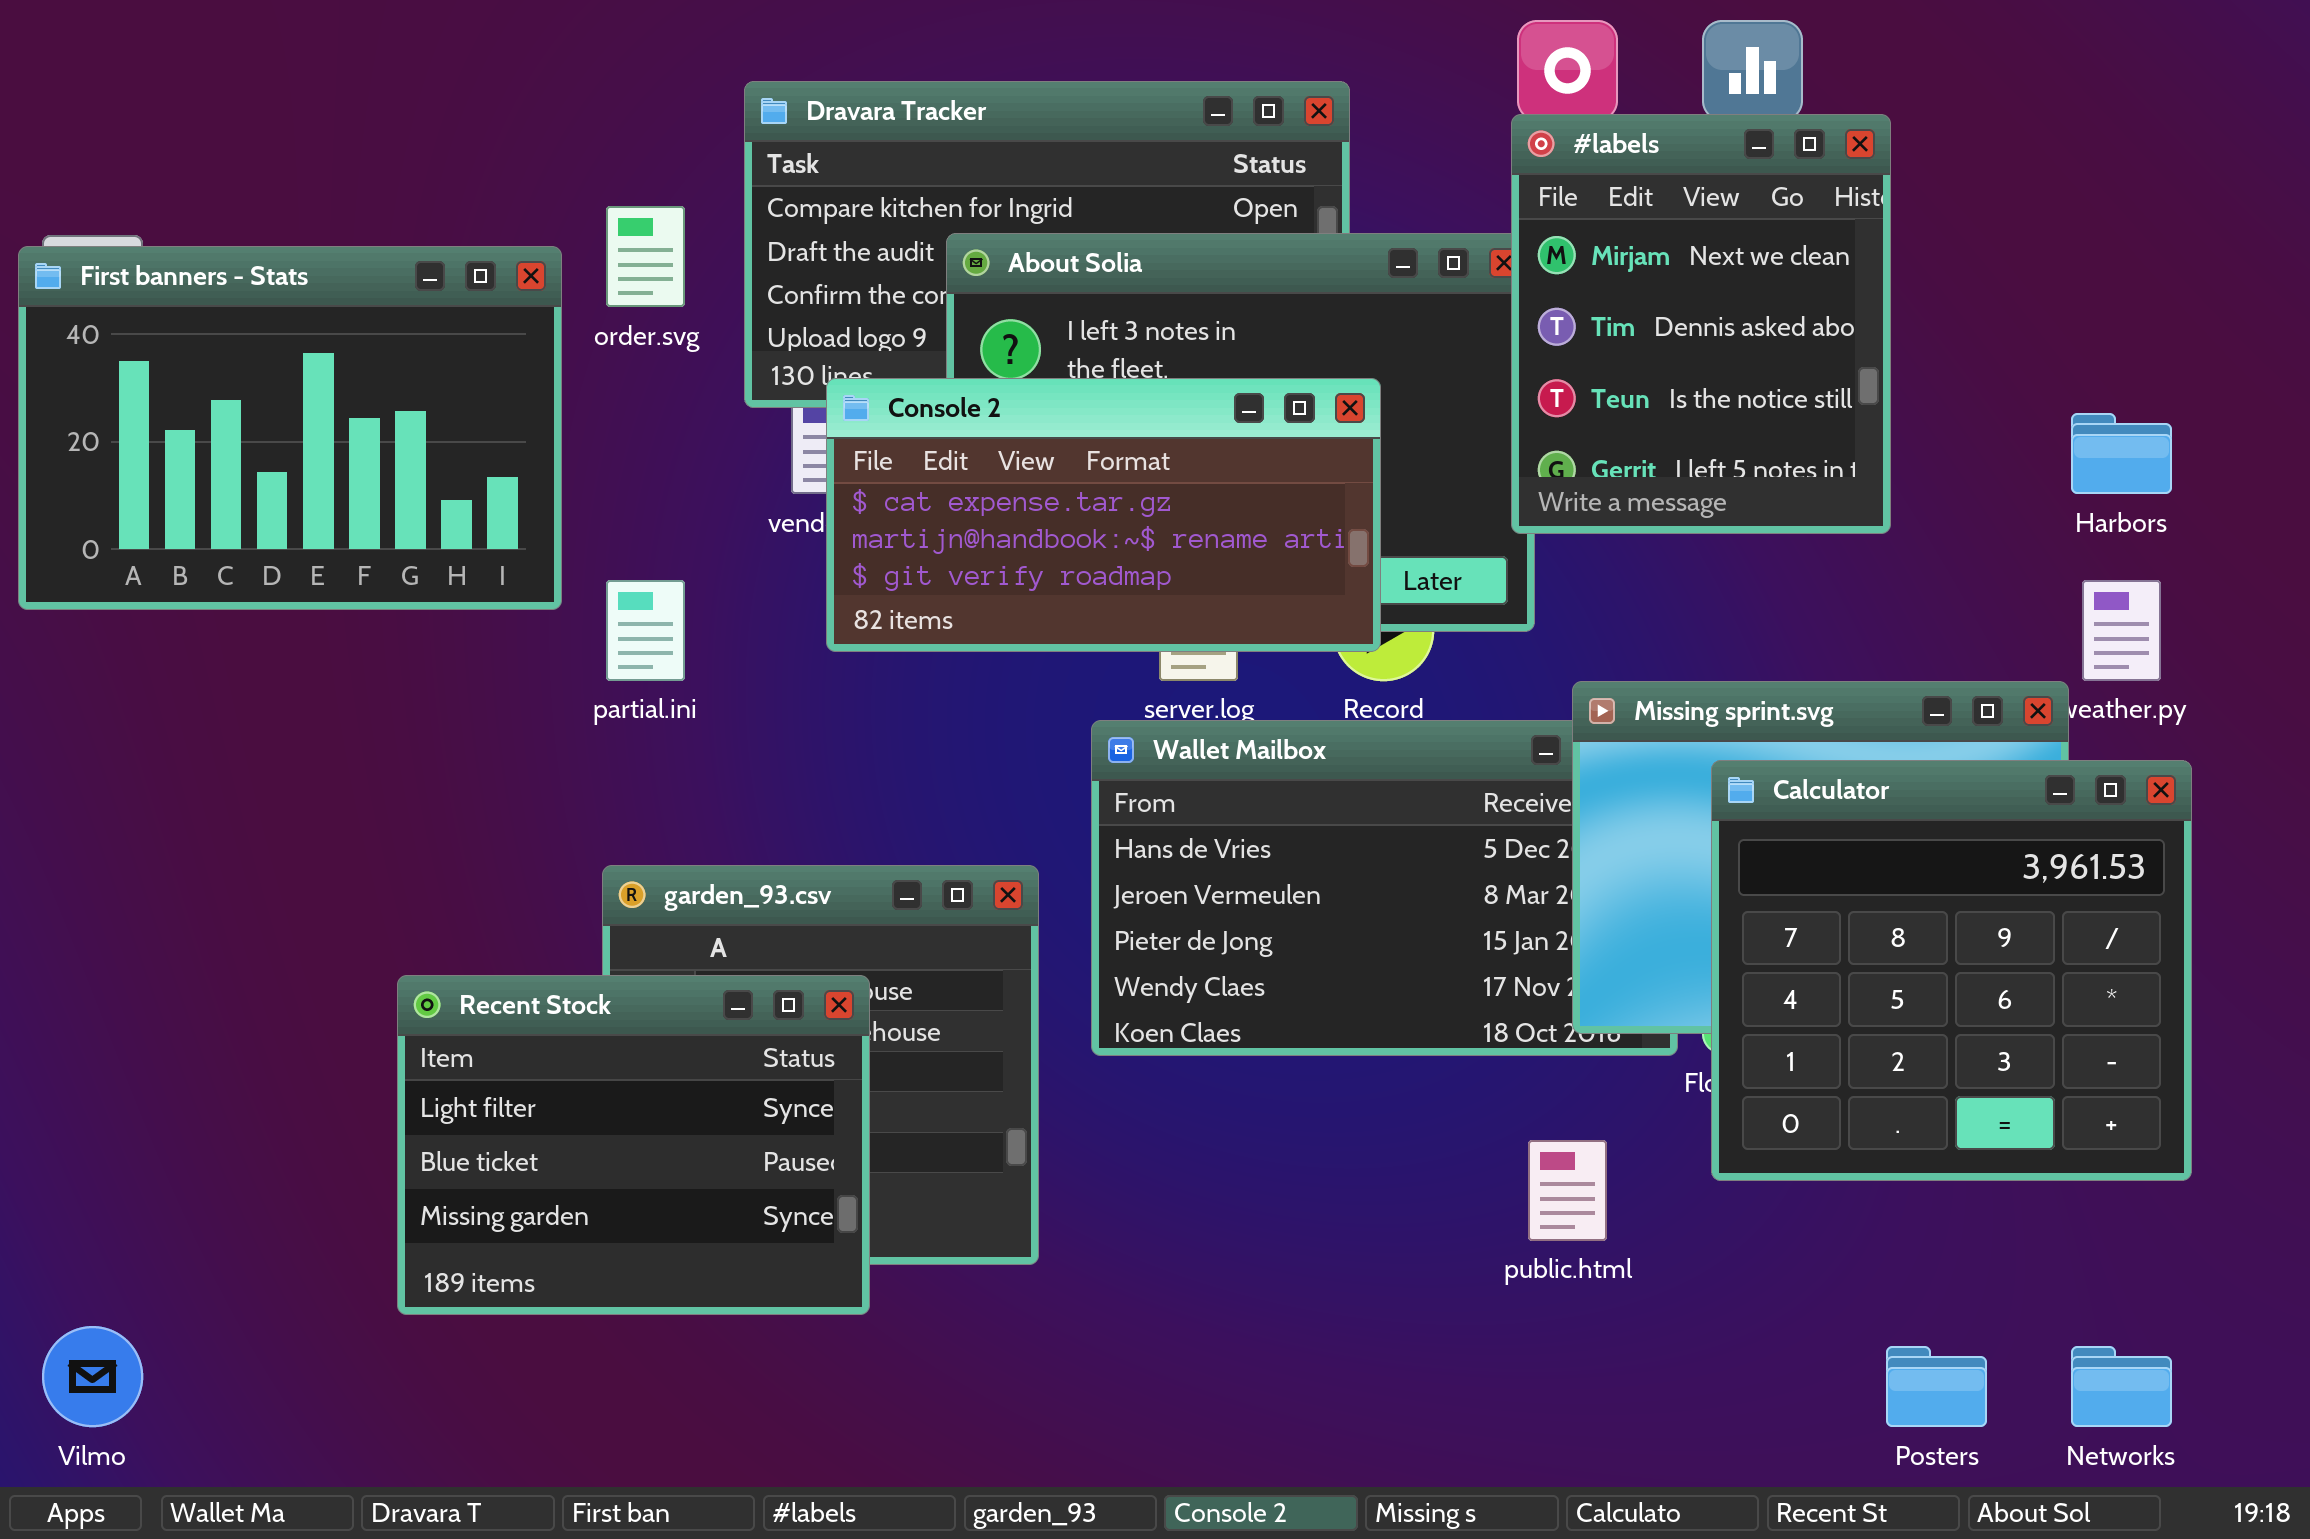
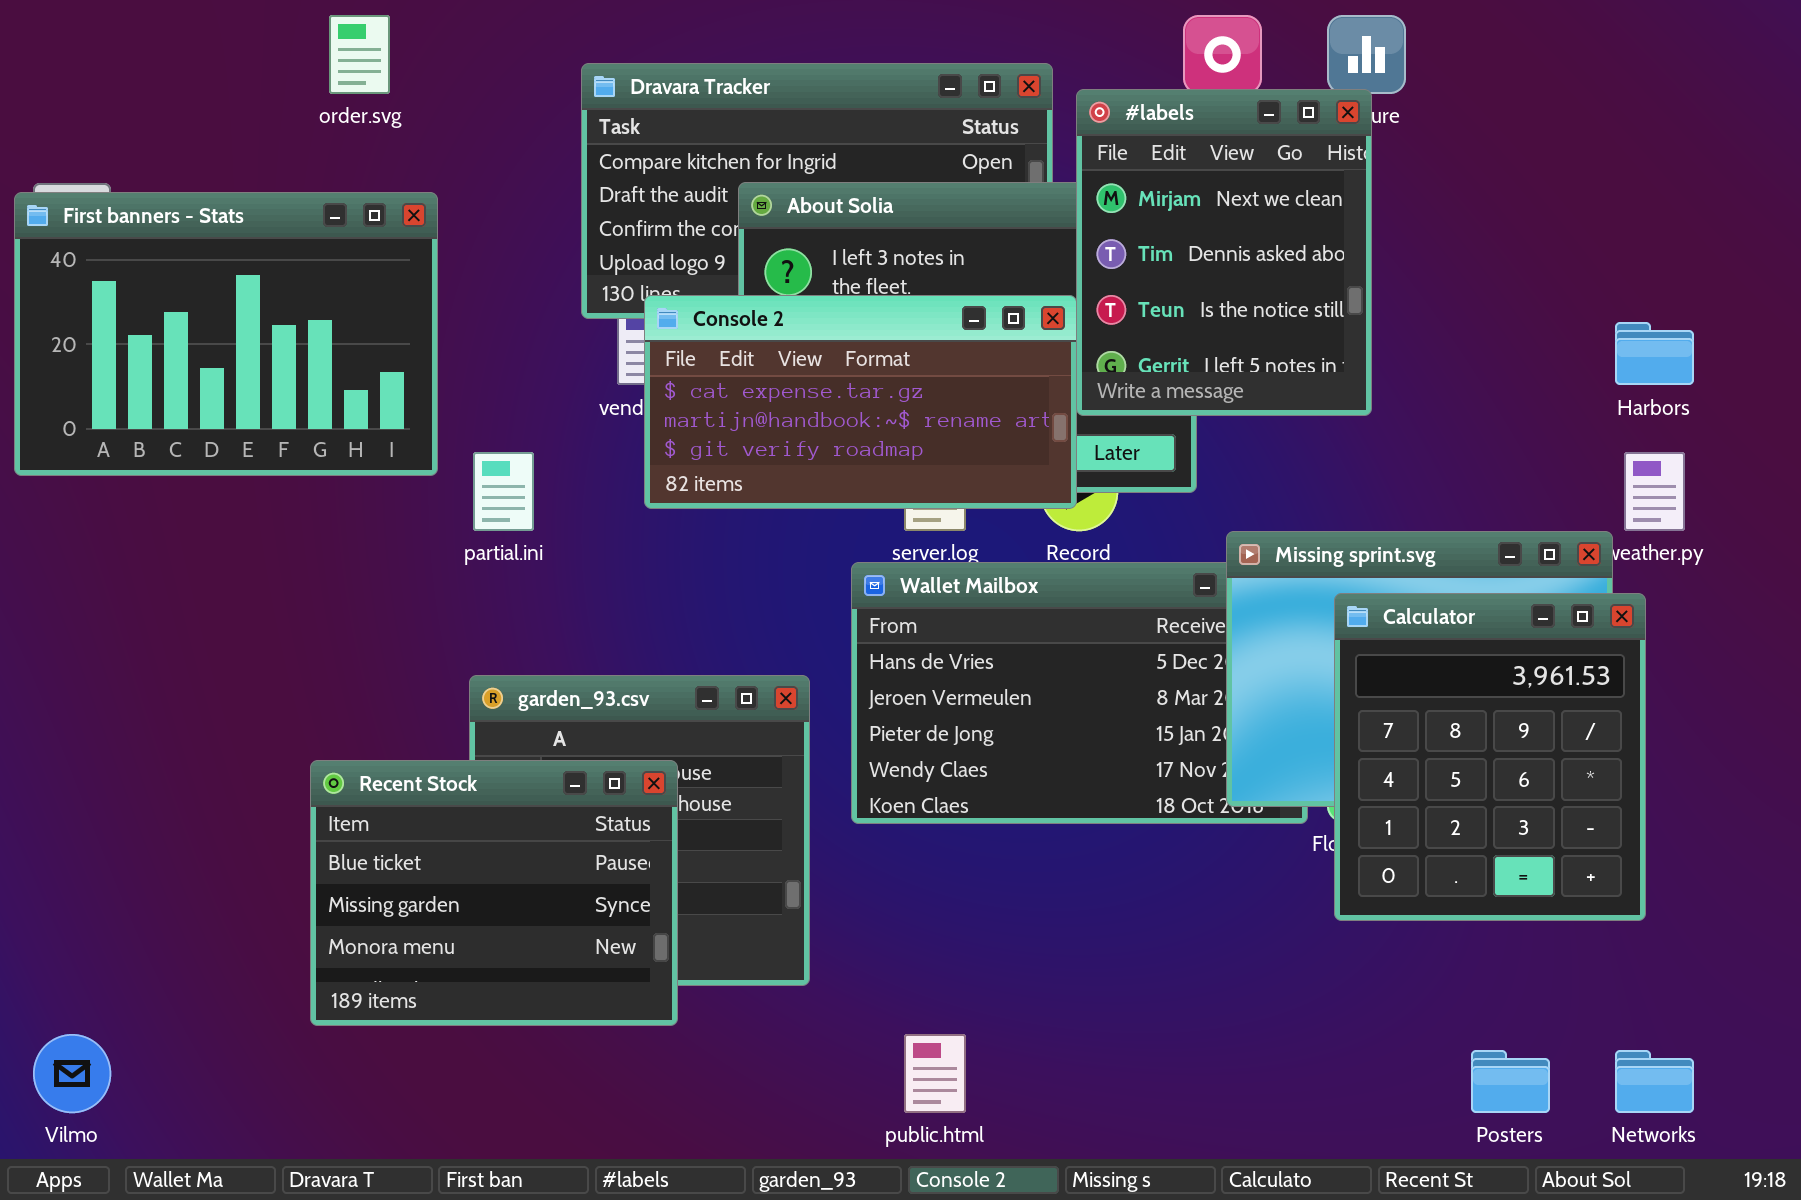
#labels: [1511,114,1891,534] -> [1076,89,1372,416], moved
order.svg: [606,206,685,307] -> [329,15,390,94], moved
Calculator: [1711,760,2192,1181] -> [1334,593,1646,921], resized
Recent Stock: [397,975,870,1315] -> [310,760,678,1026], scrolled down 1 row
public.html: [1528,1140,1607,1241] -> [904,1034,966,1113], moved

